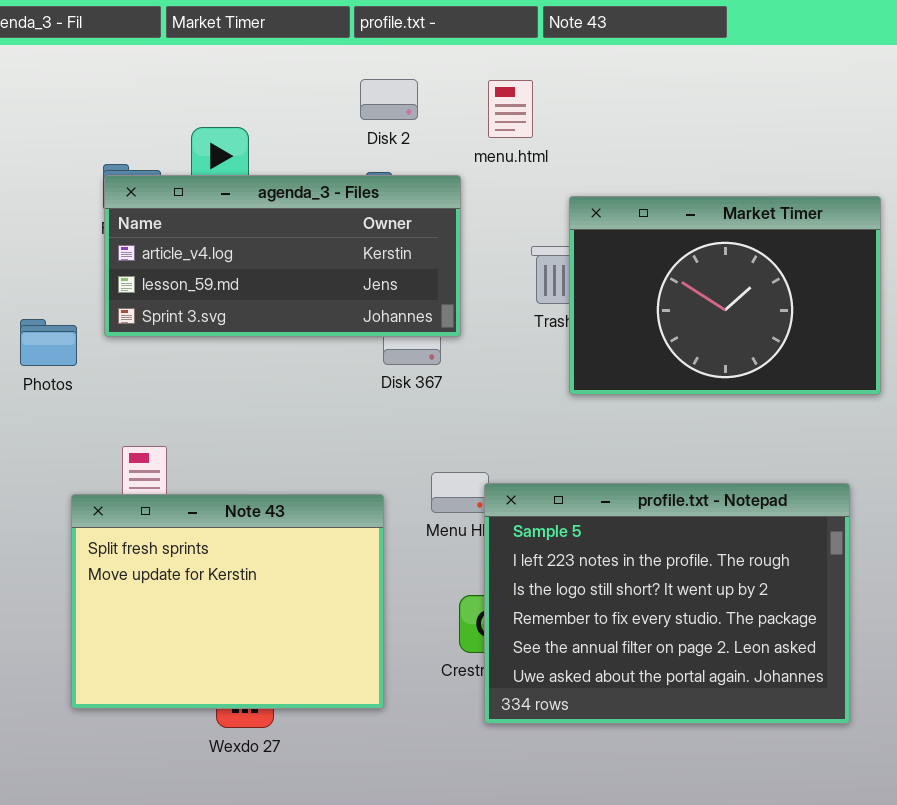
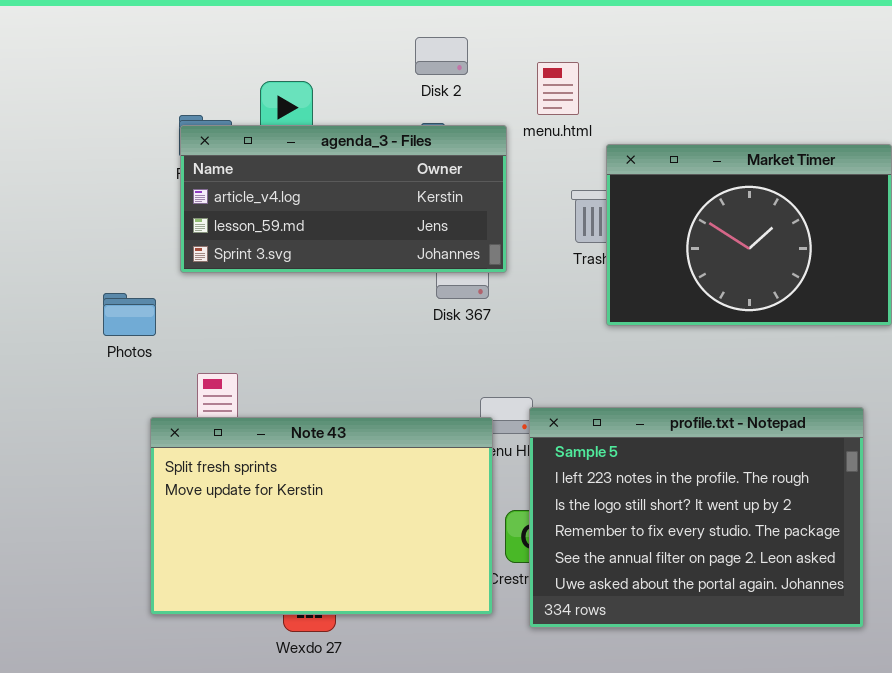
menu.html: [488,80,533,138] -> [537,62,579,115], moved
Photos: [20,319,77,366] -> [103,293,156,336], moved
Note 43: [71,494,384,709] -> [150,417,493,615], resized

